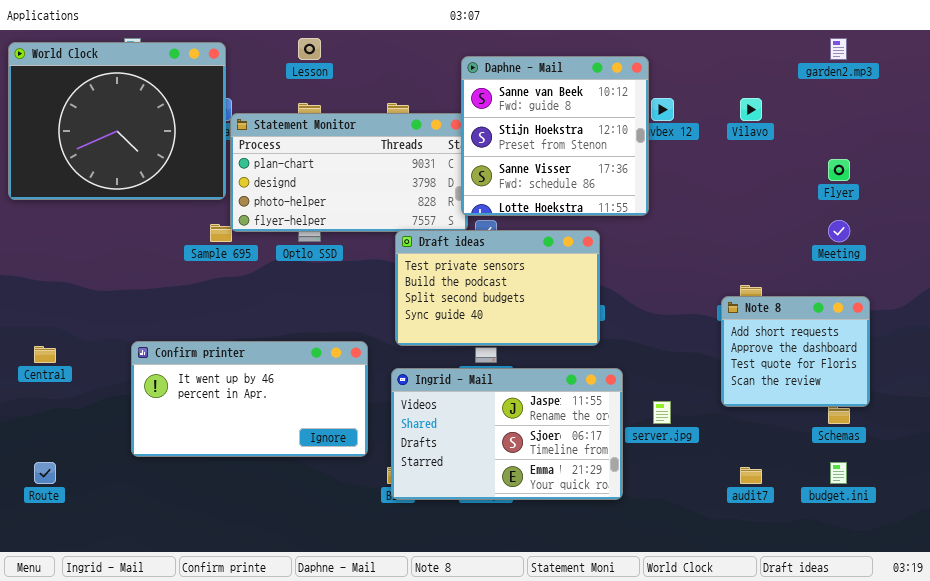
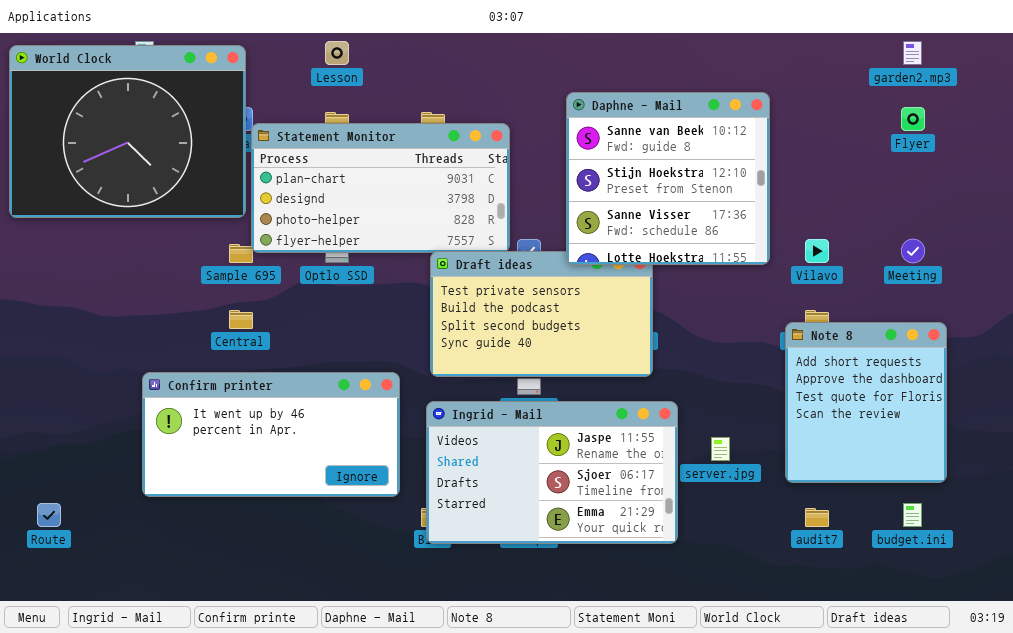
Daphne - Mail: [461,56,649,216] -> [566,92,770,265], moved
Vilavo: [740,98,762,121] -> [805,239,829,263], moved
Flyer: [828,159,850,181] -> [901,107,925,131], moved
Note 8: [721,296,870,407] -> [785,322,947,483], resized
Central: [34,346,56,363] -> [229,310,253,329], moved

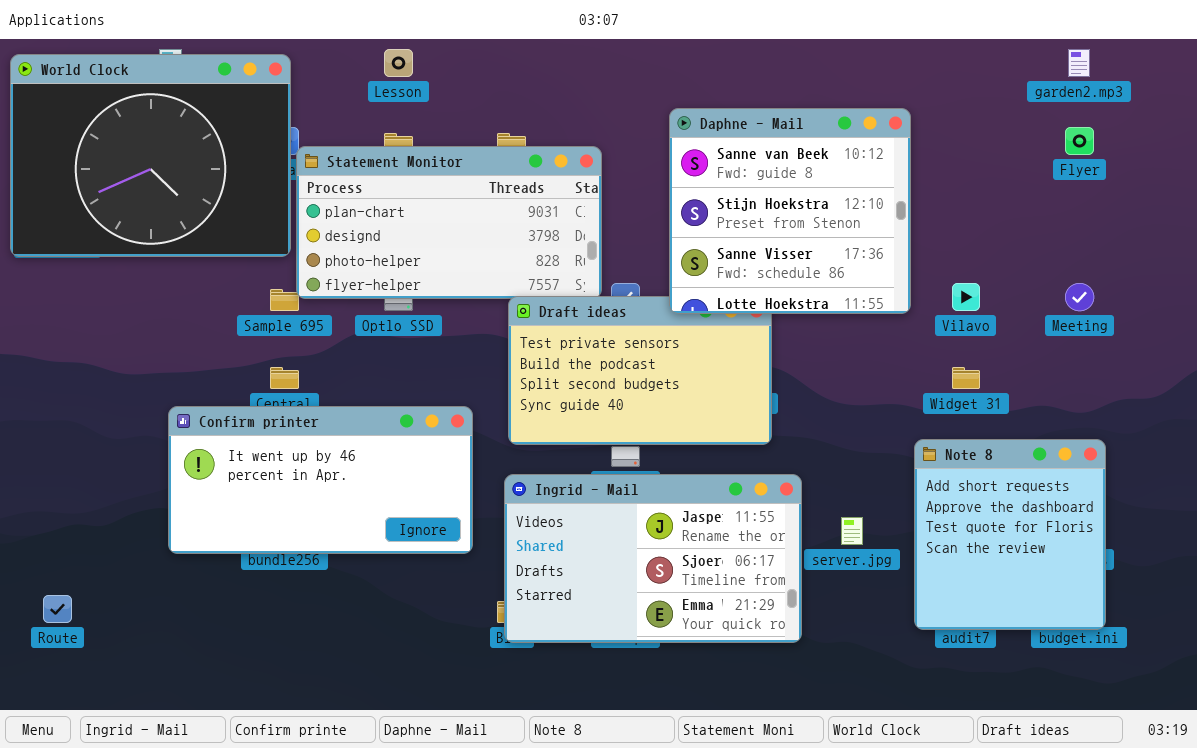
Note 8: [785,322,947,483] -> [914,439,1106,630], moved
Confirm printer: [142,372,400,497] -> [168,406,473,554], moved

